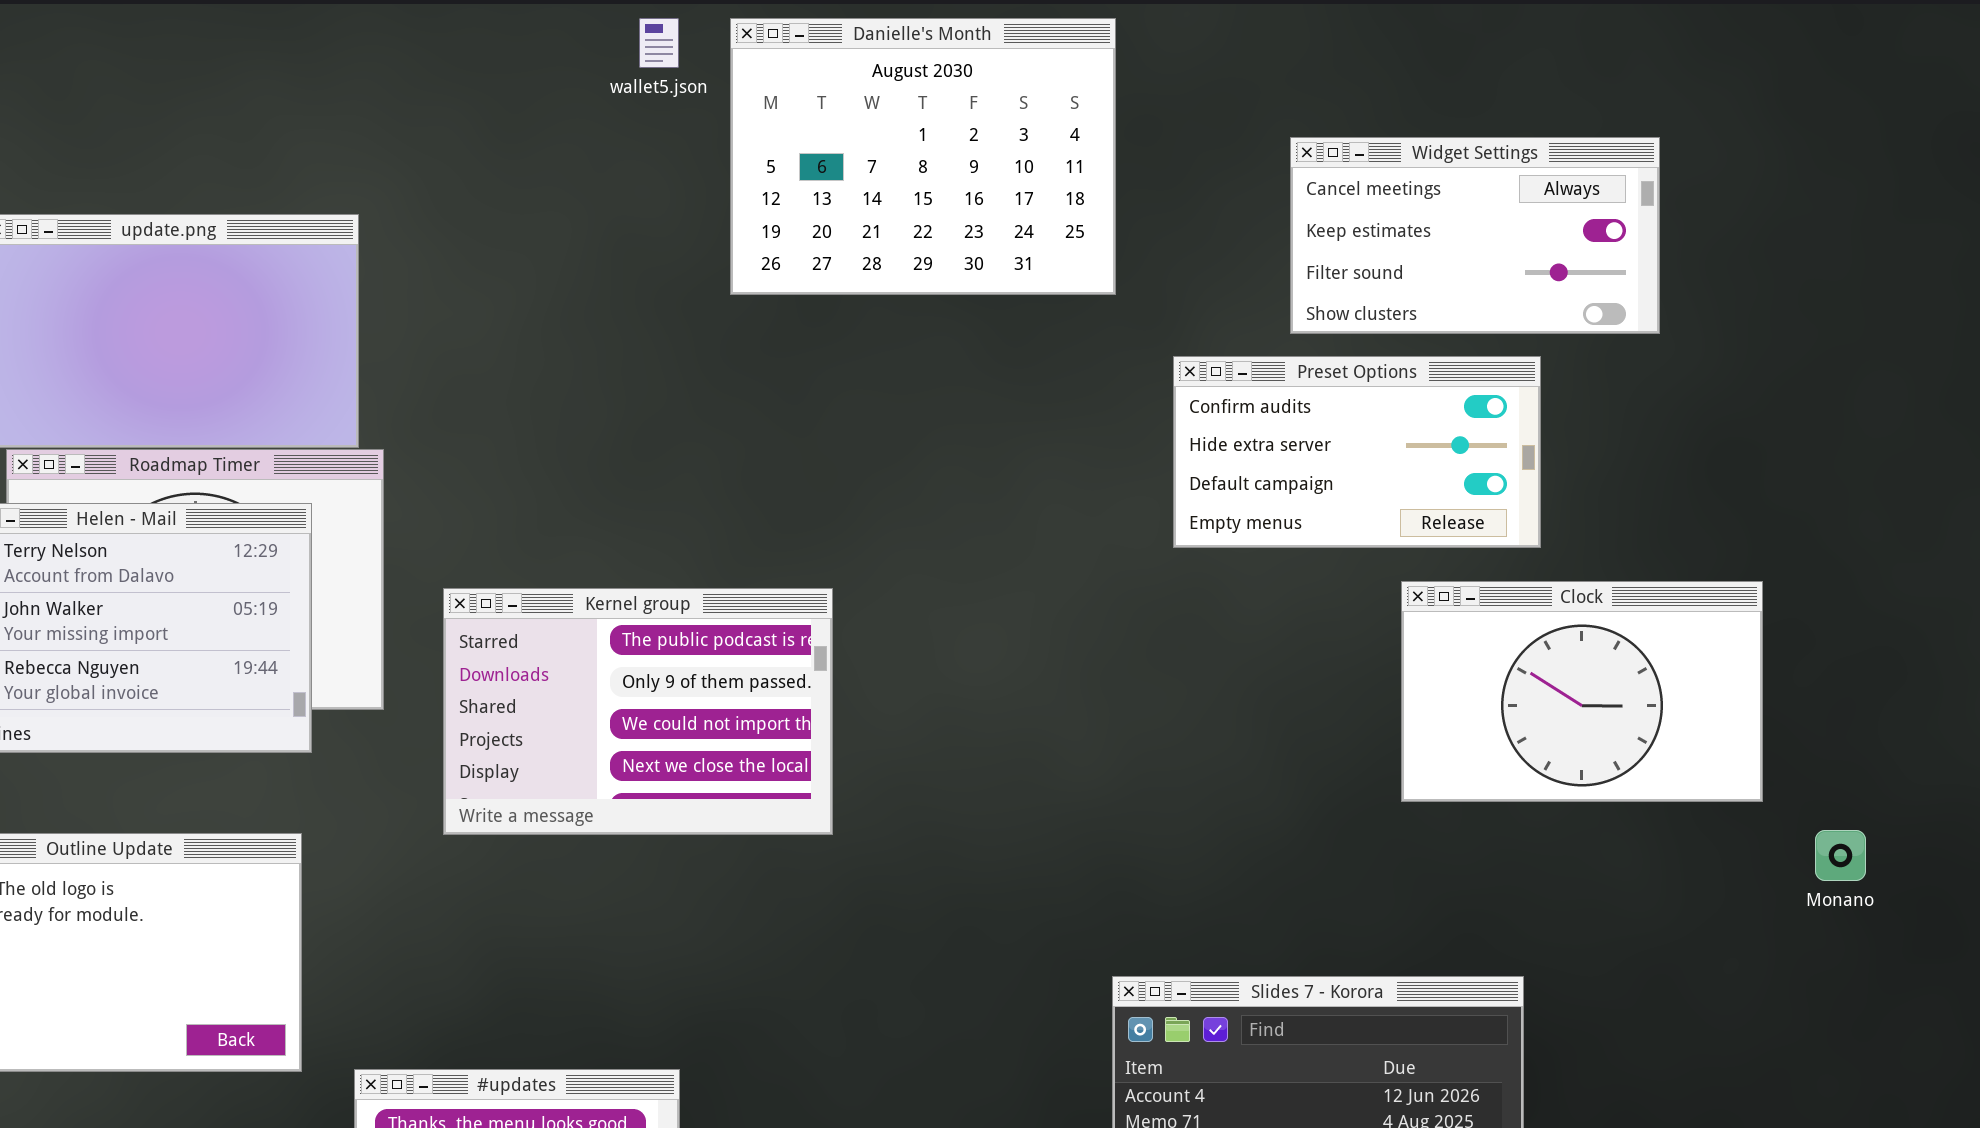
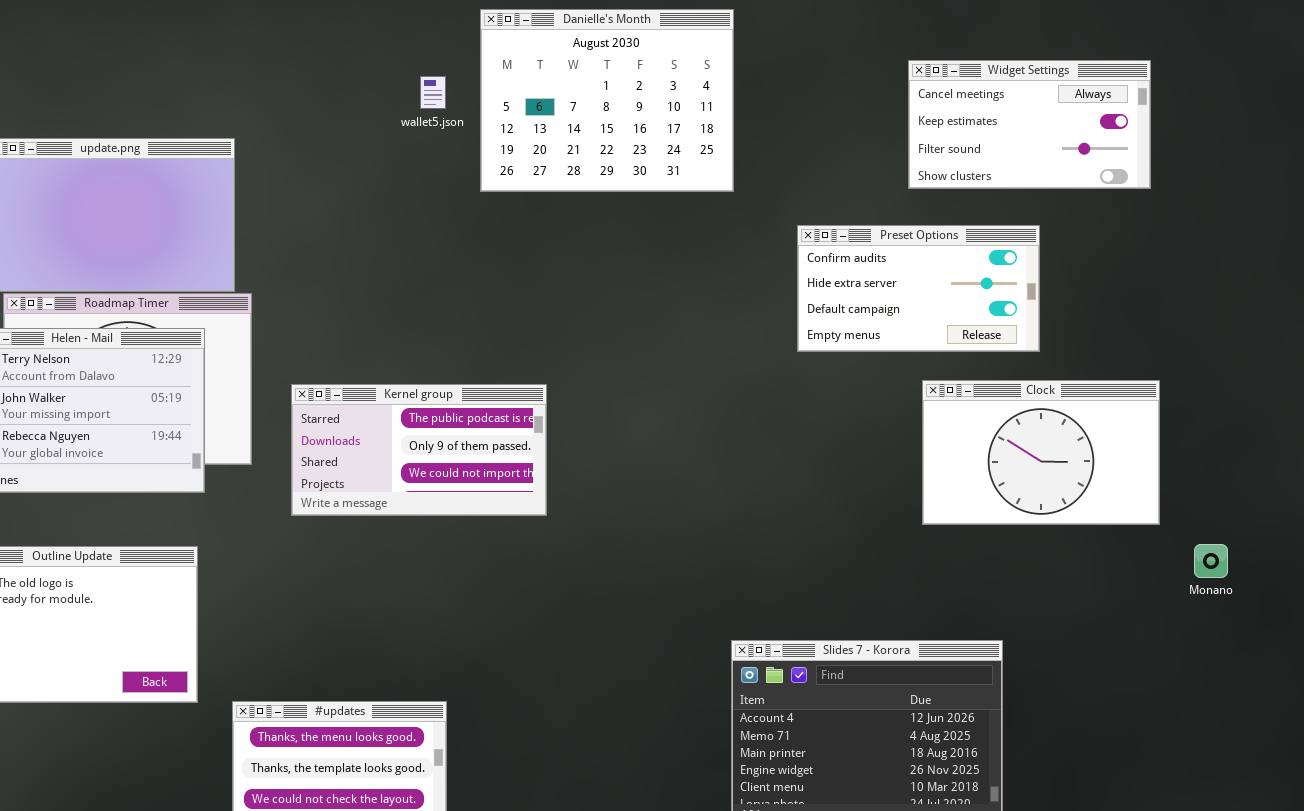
wallet5.json: [639,18,679,68] -> [420,76,446,109], moved
Widget Settings: [1290,137,1660,334] -> [908,60,1151,189], moved
Preset Options: [1173,356,1541,548] -> [797,225,1040,352], moved
Kernel group: [443,588,833,835] -> [291,384,547,516], resized

